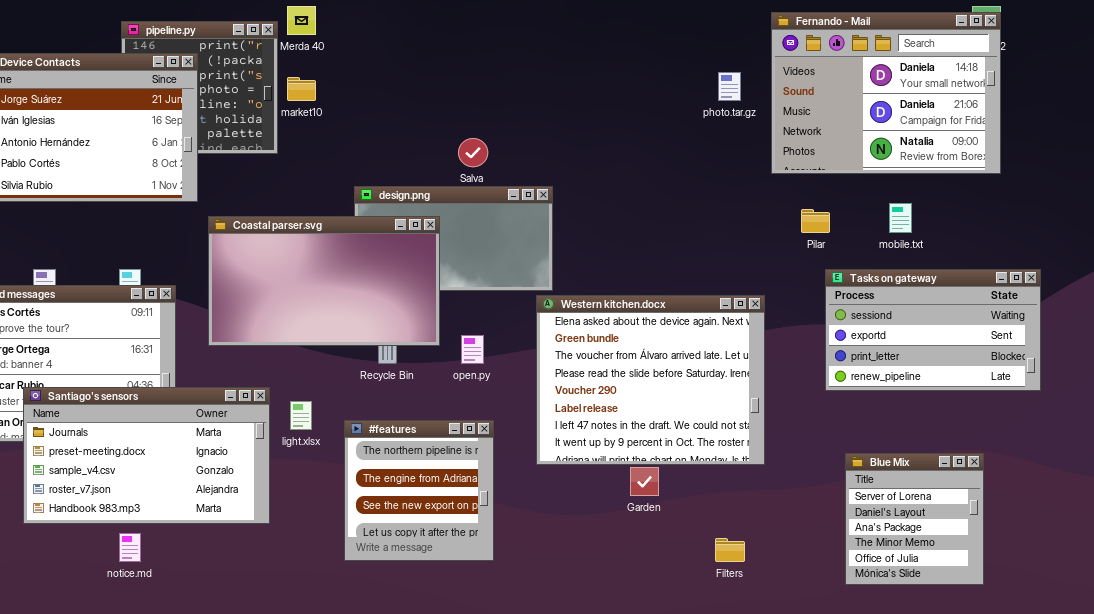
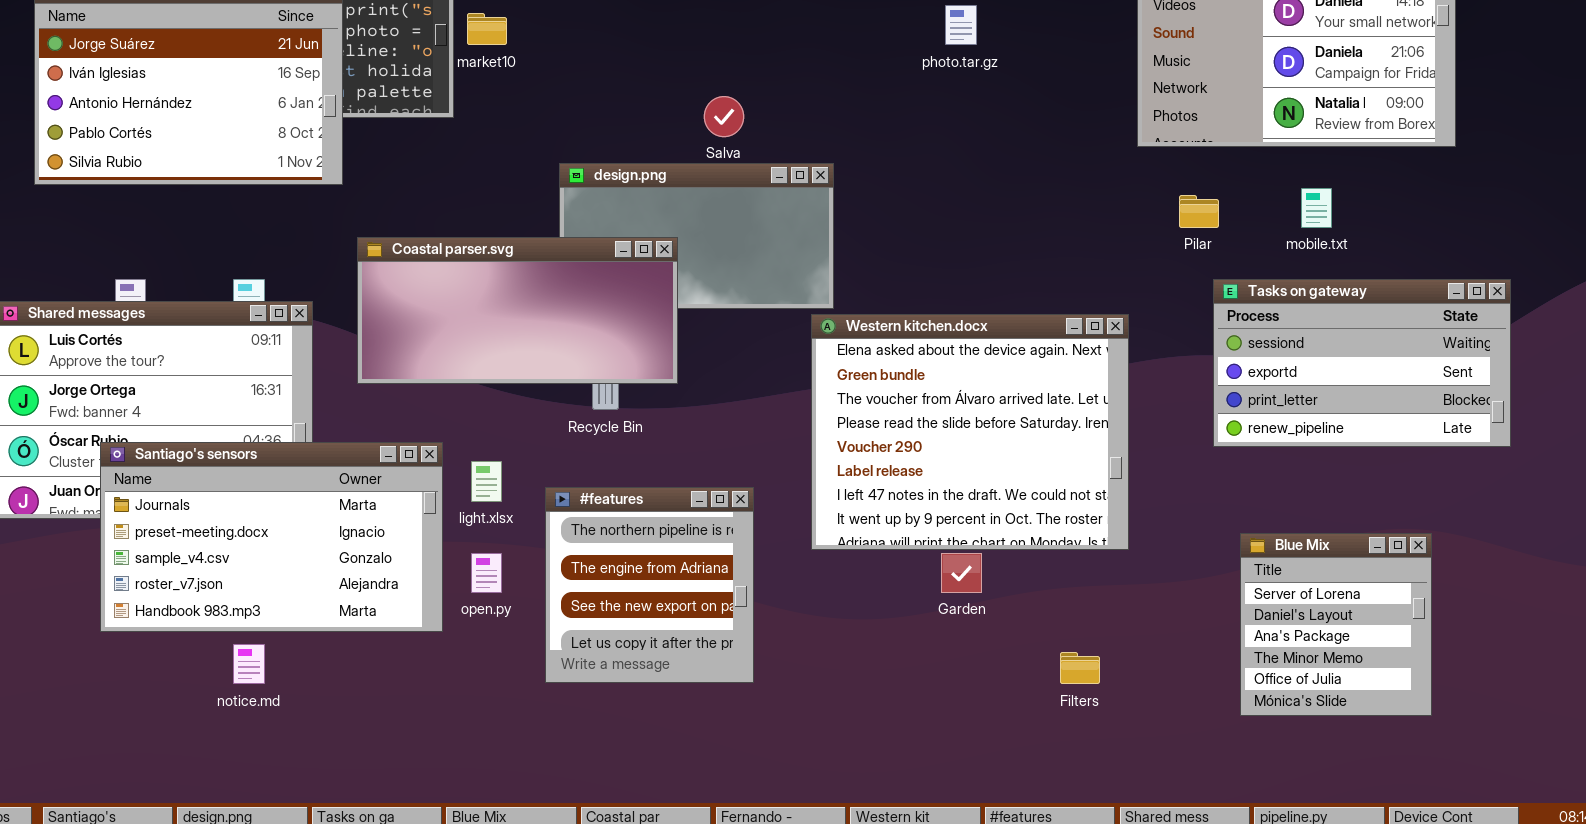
photo.tar.gz: [718,72,741,101] -> [945,5,977,45], moved
Coastal parser.svg: [208,216,440,346] -> [357,237,678,384], resized
open.py: [461,335,484,364] -> [471,553,502,593], moved

